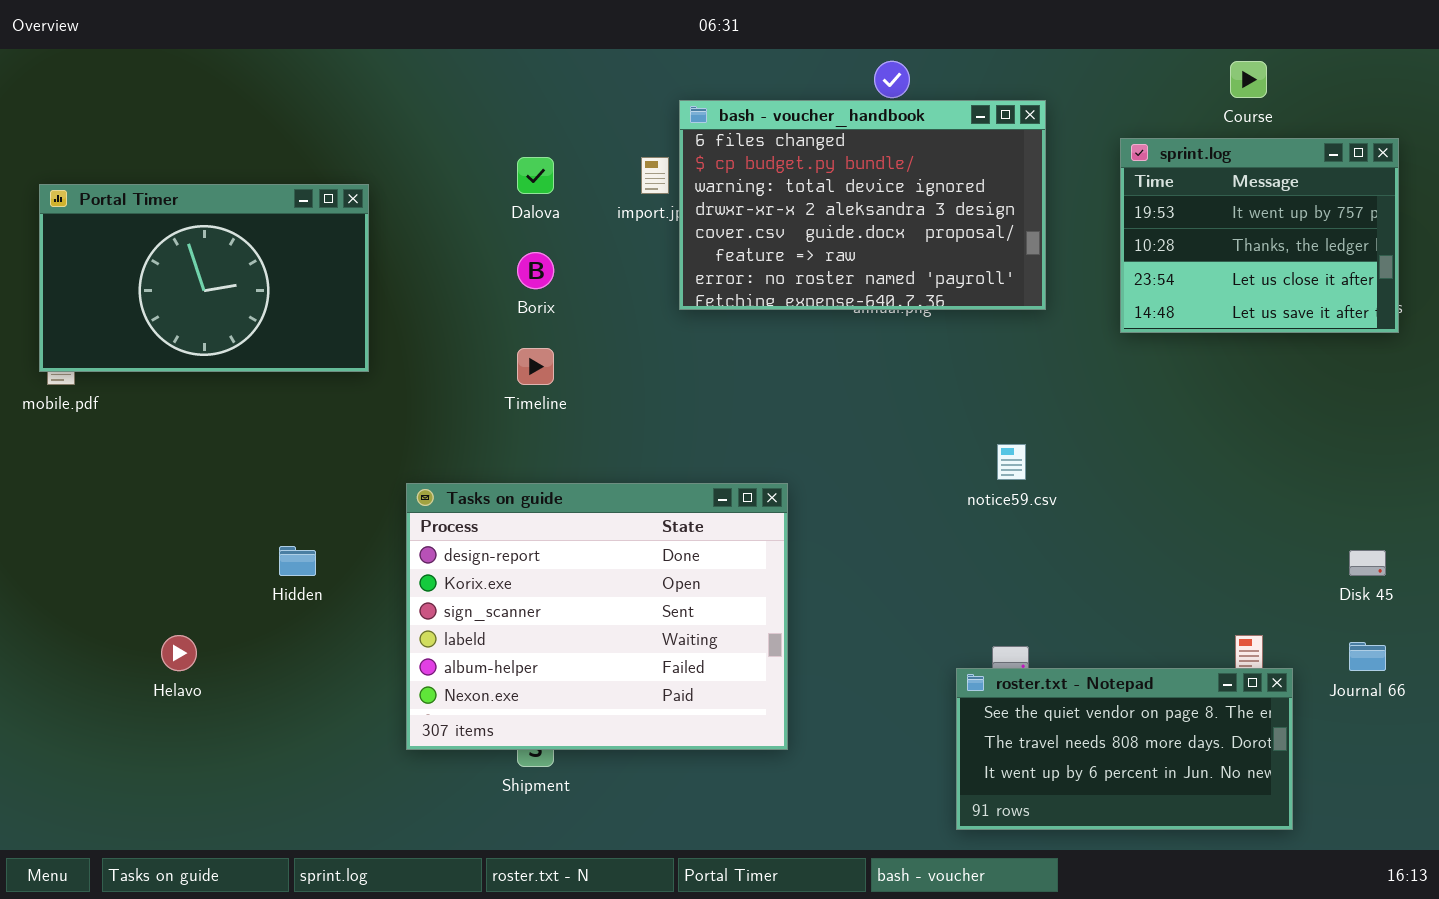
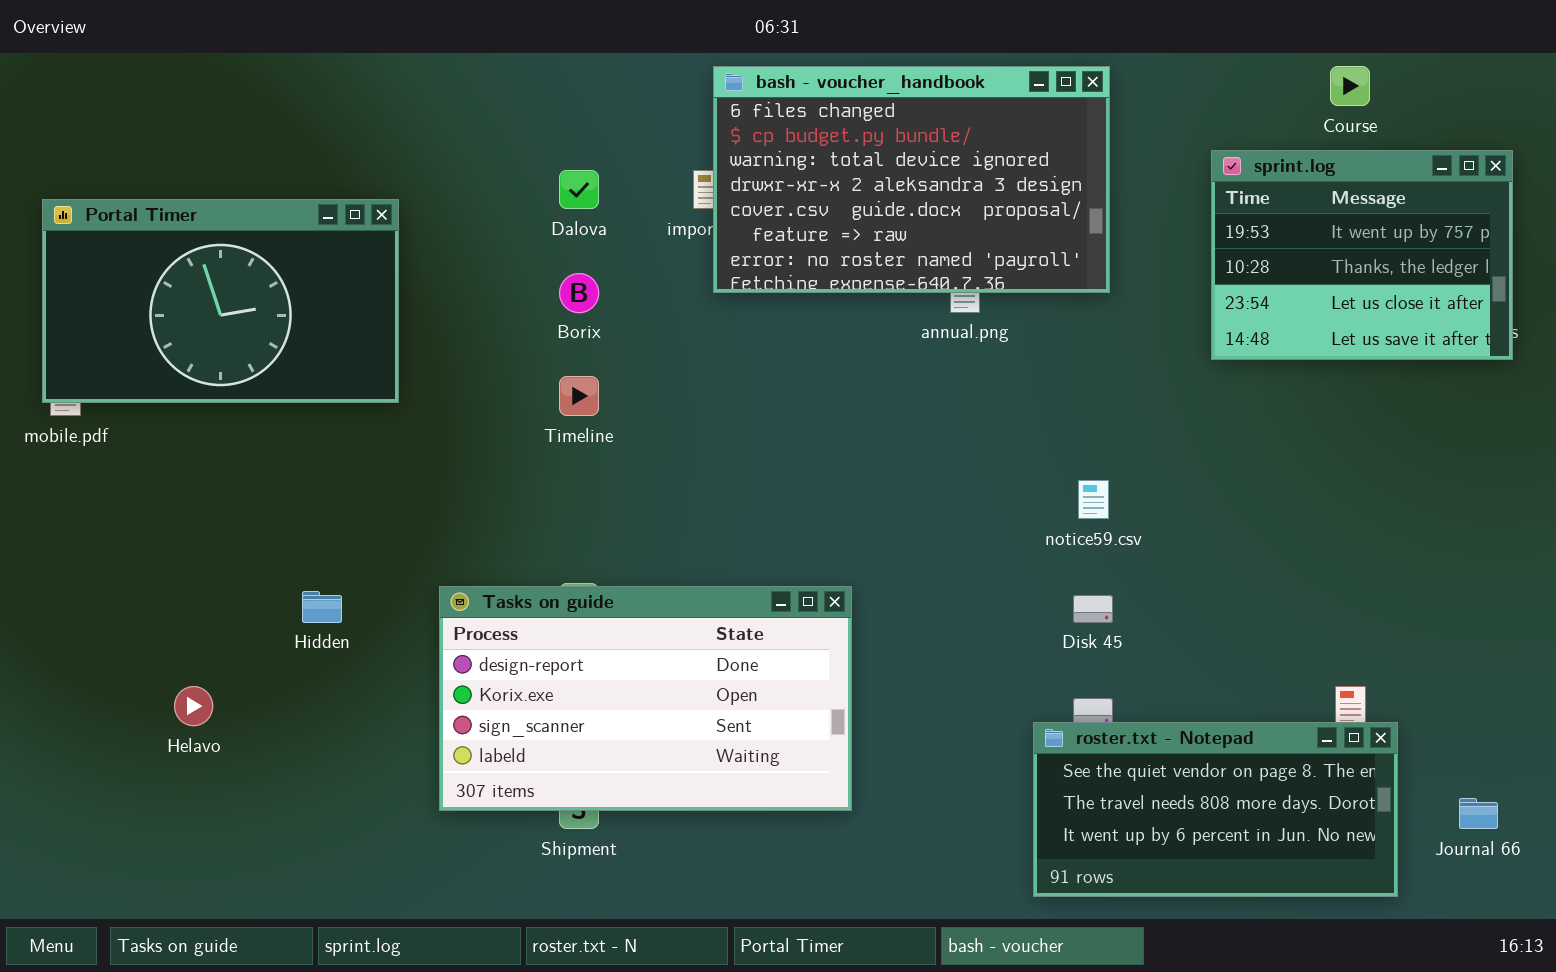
bash - voucher_handbook: [679,100,1046,310] -> [713,66,1110,293], moved
Tasks on guide: [406,483,788,750] -> [439,586,852,811], resized
Disk 45: [1349,550,1386,576] -> [1073,595,1113,623], moved
Journal 66: [1349,642,1386,671] -> [1459,798,1498,829], moved

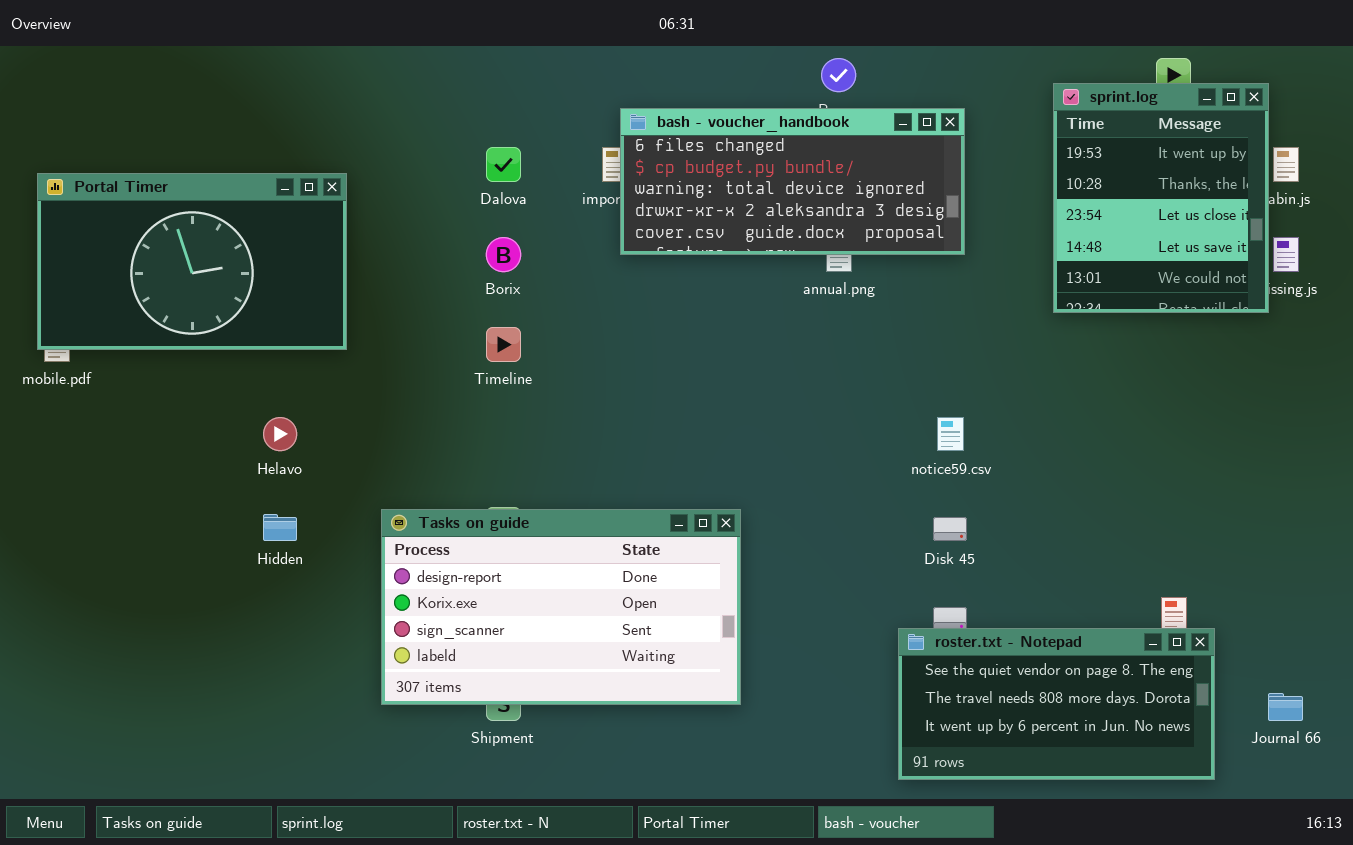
bash - voucher_handbook: [713,66,1110,293] -> [620,108,965,255], resized
sprint.log: [1211,150,1513,360] -> [1053,83,1269,313], resized
Helavo: [174,686,213,726] -> [263,417,297,451], moved

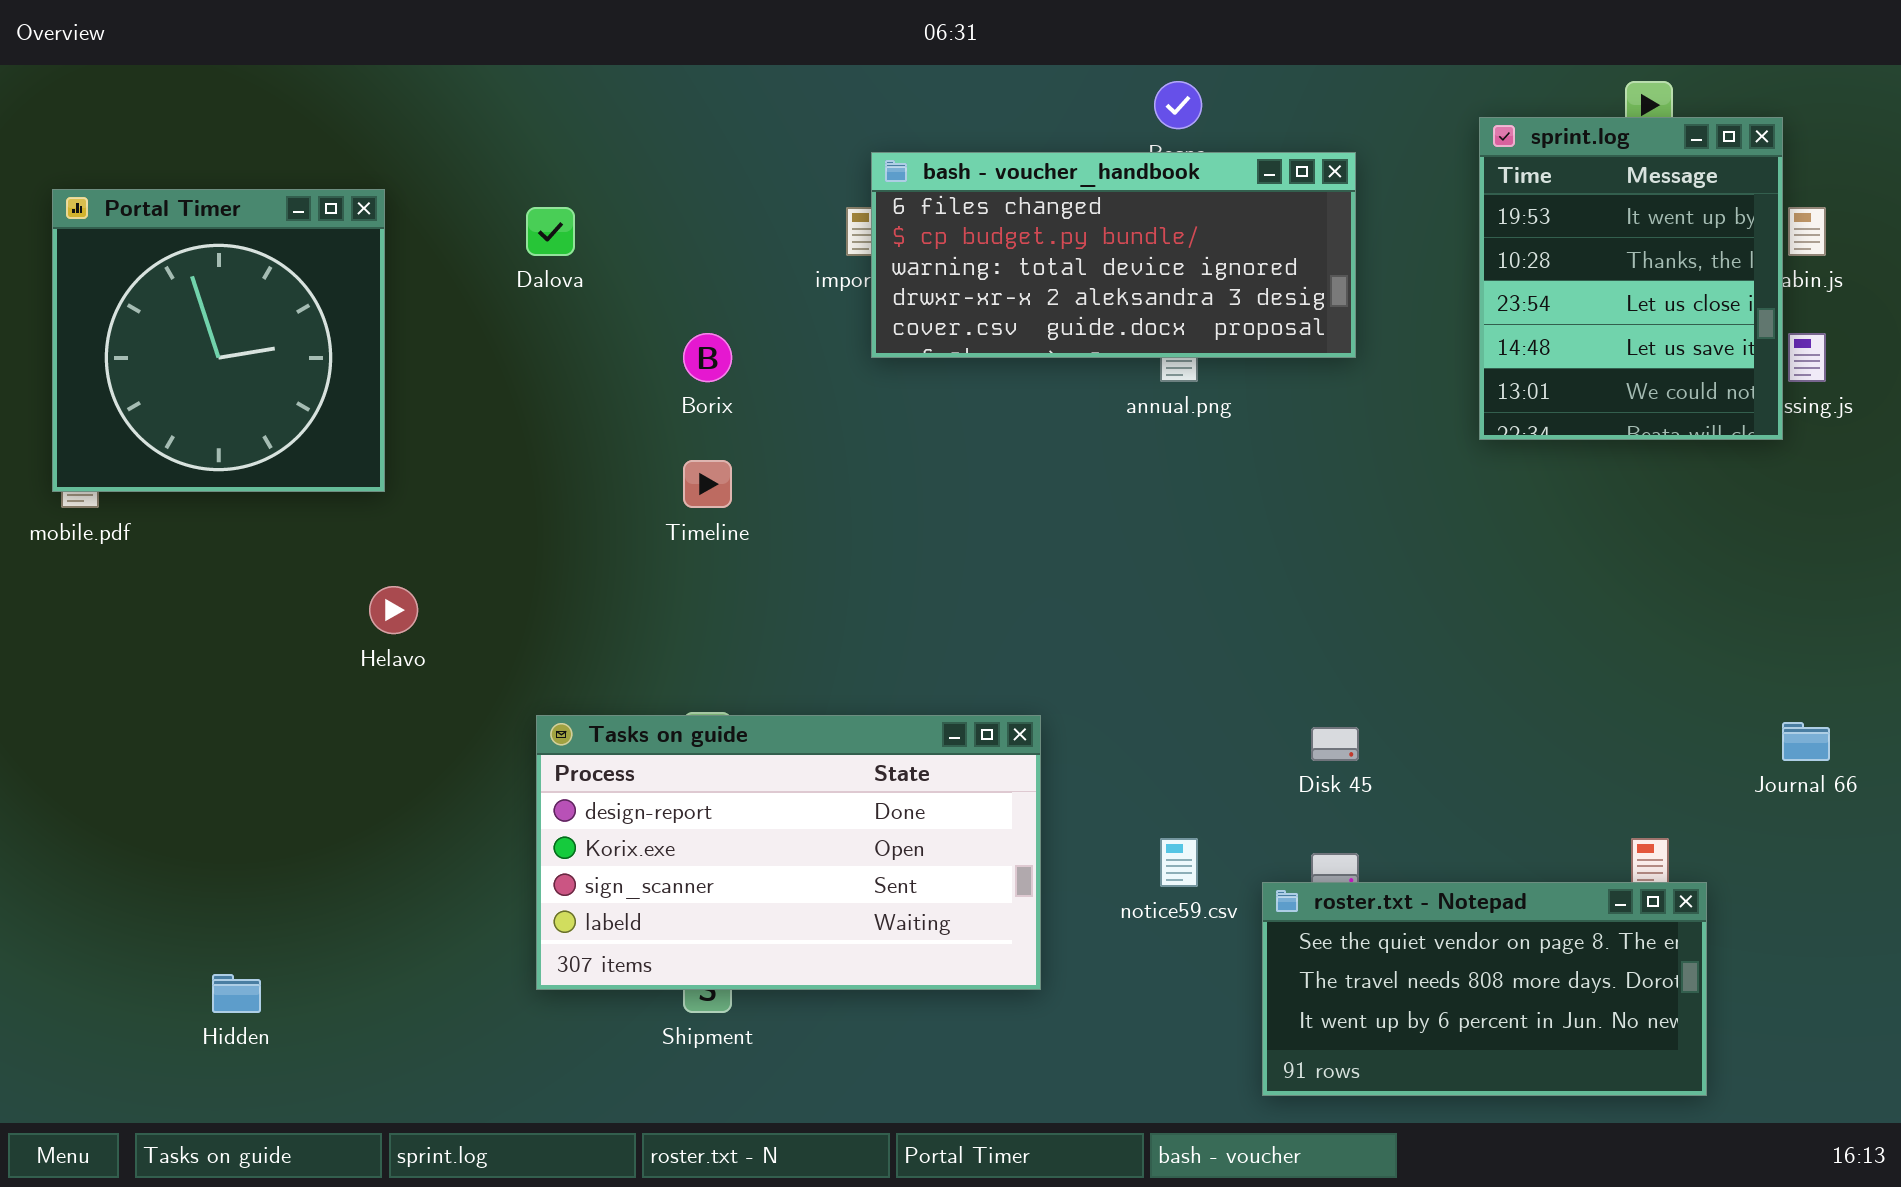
Dalova: [486,147,521,182] -> [526,207,575,256], moved
Portal Timer: [37,173,347,350] -> [52,189,385,492], resized
notice59.csv: [937,417,964,451] -> [1160,838,1198,887], moved
Hidden: [263,514,297,541] -> [212,974,261,1013], moved
Journal 66: [1268,693,1303,721] -> [1782,722,1830,761], moved

